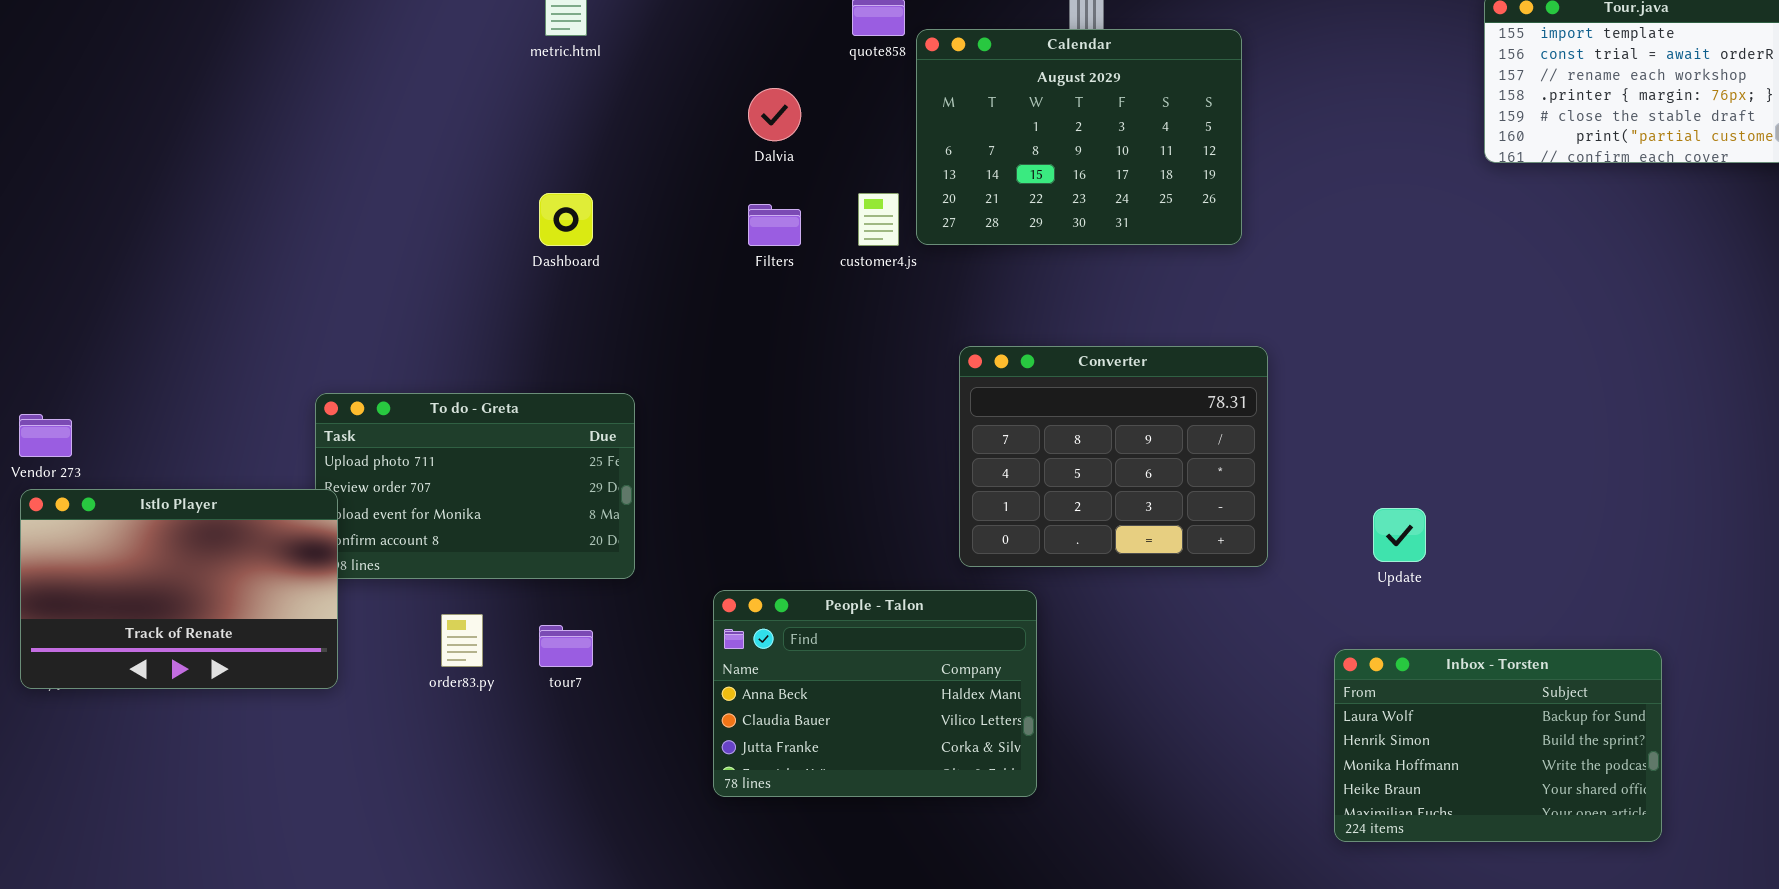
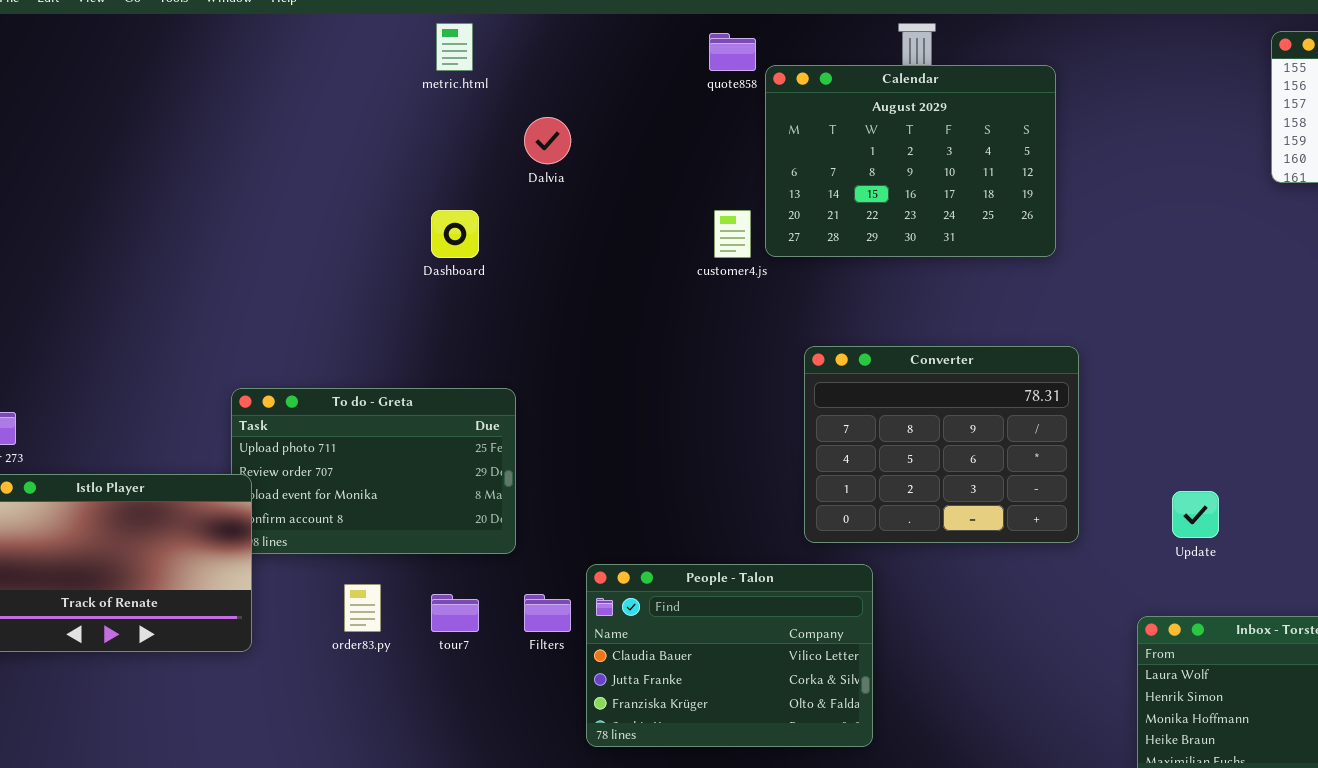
Dalvia: [748,88,801,141] -> [524,117,571,164], moved
Filters: [748,204,801,246] -> [524,594,571,632], moved
People - Talon: [713,590,1037,797] -> [586,564,873,747], scrolled down 1 row

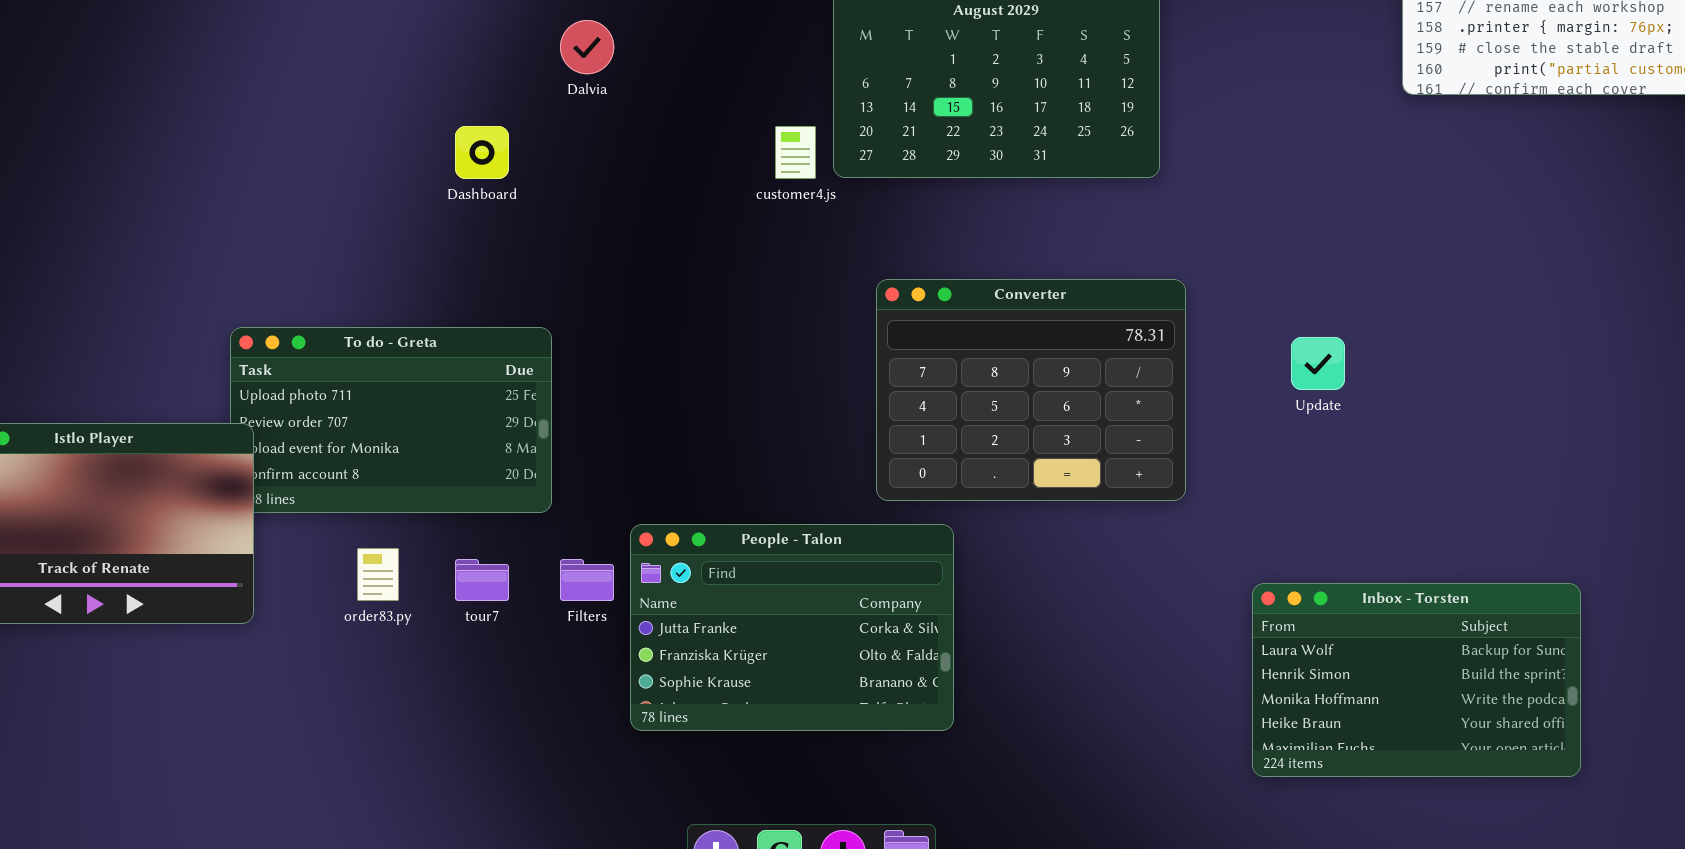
Update: [1172,491,1219,538] -> [1291,337,1345,390], moved
People - Talon: [586,564,873,747] -> [630,524,954,731], scrolled down 1 row

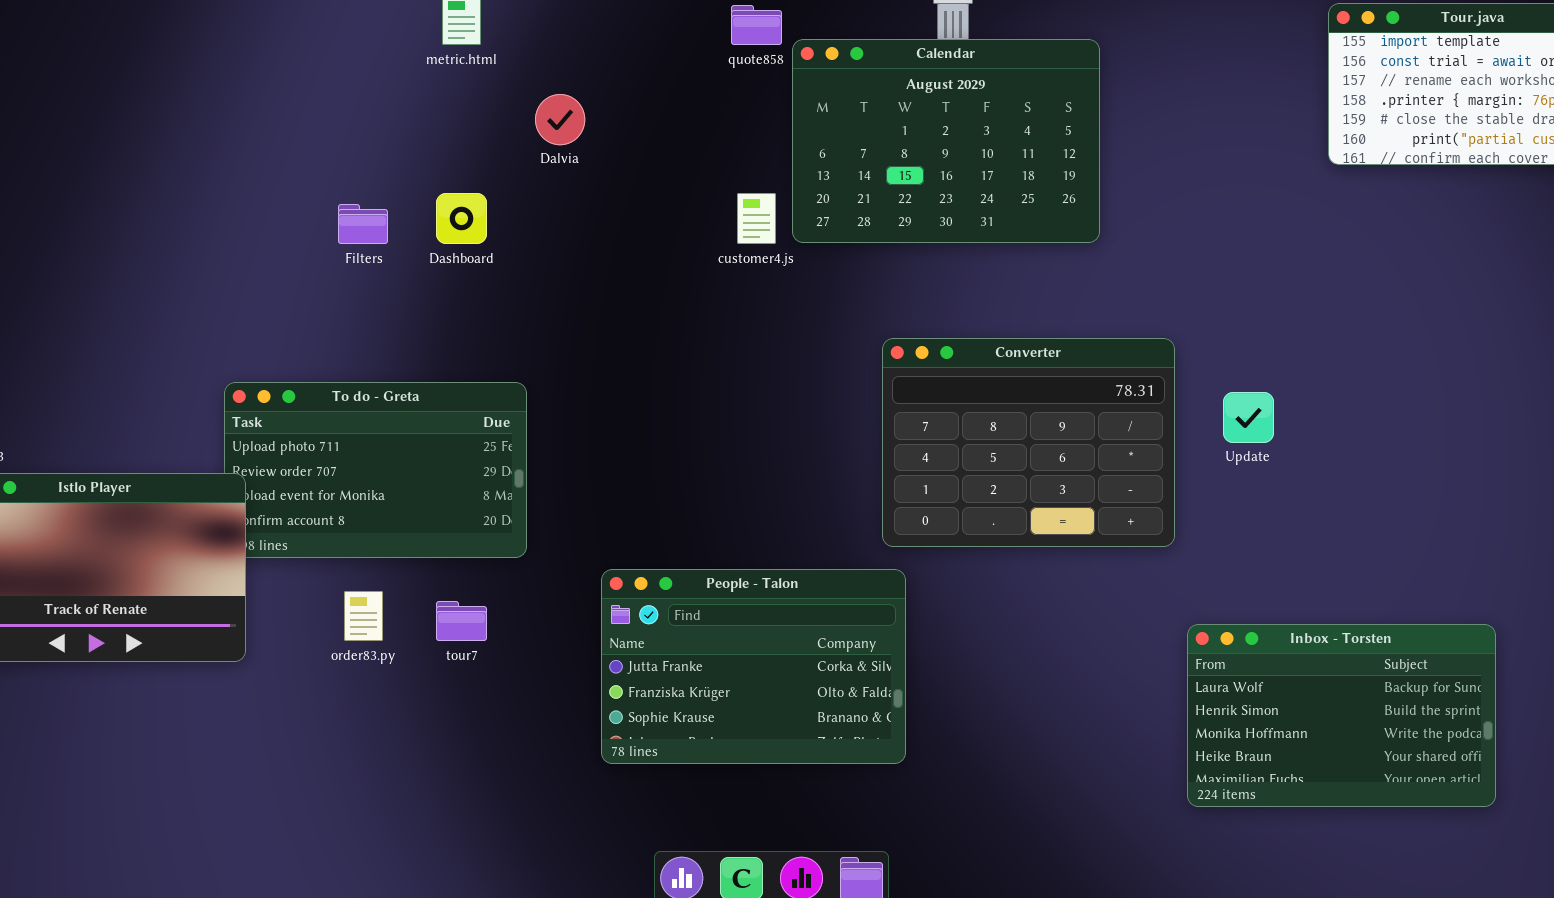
Converter: [876,279,1186,501] -> [882,338,1175,547], moved
Filters: [560,559,614,601] -> [338,204,388,244], moved

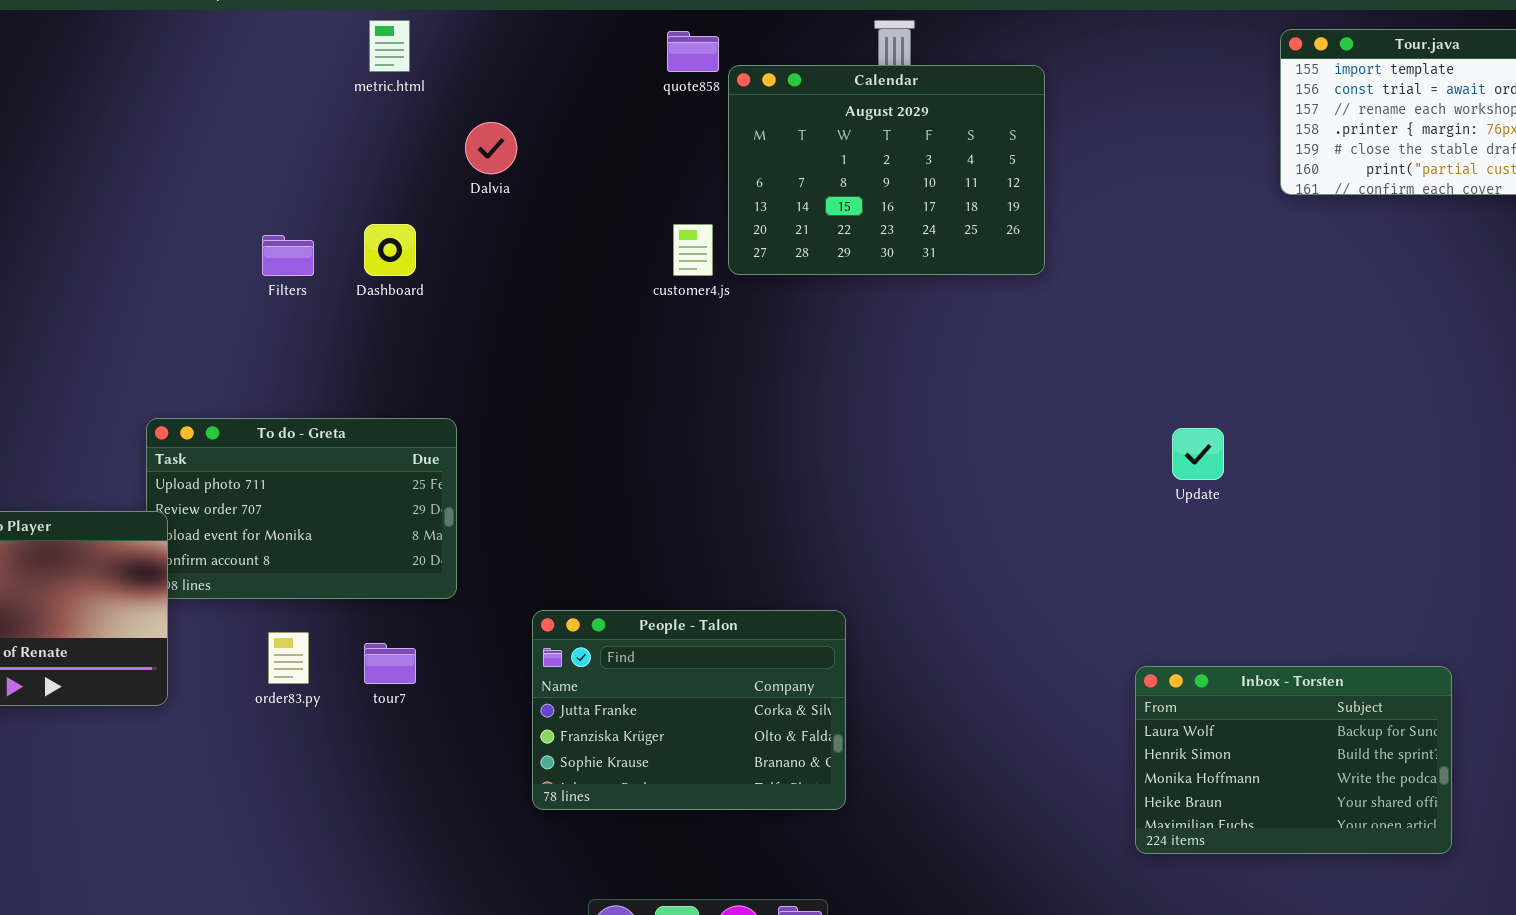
Converter: [882,338,1175,547] -> none, closed

